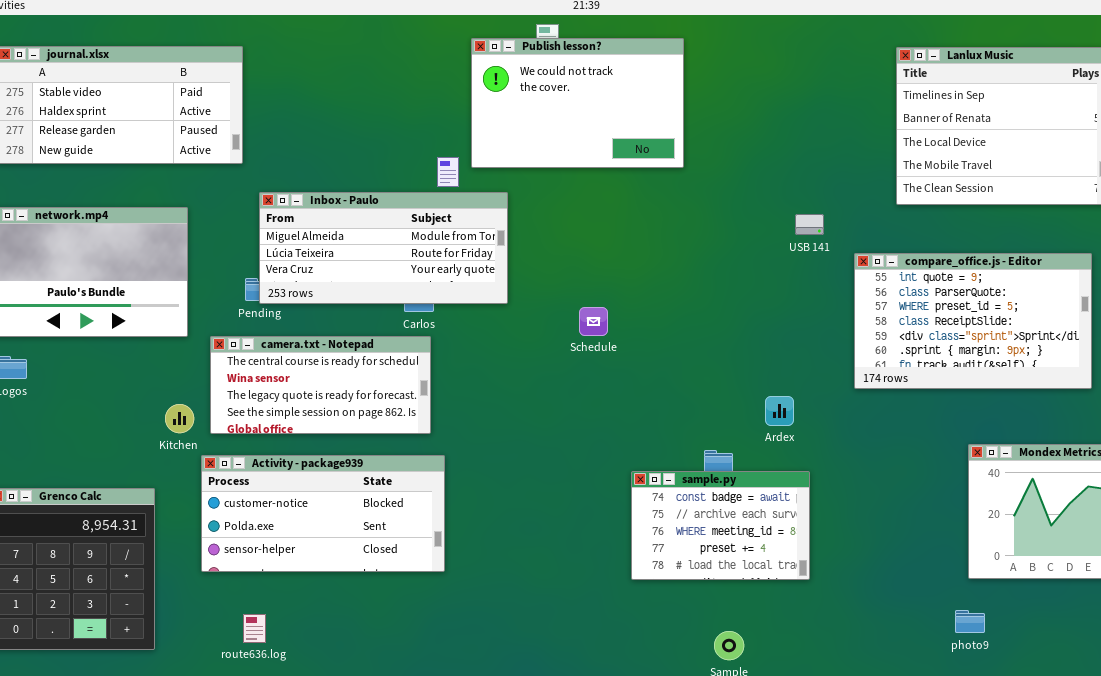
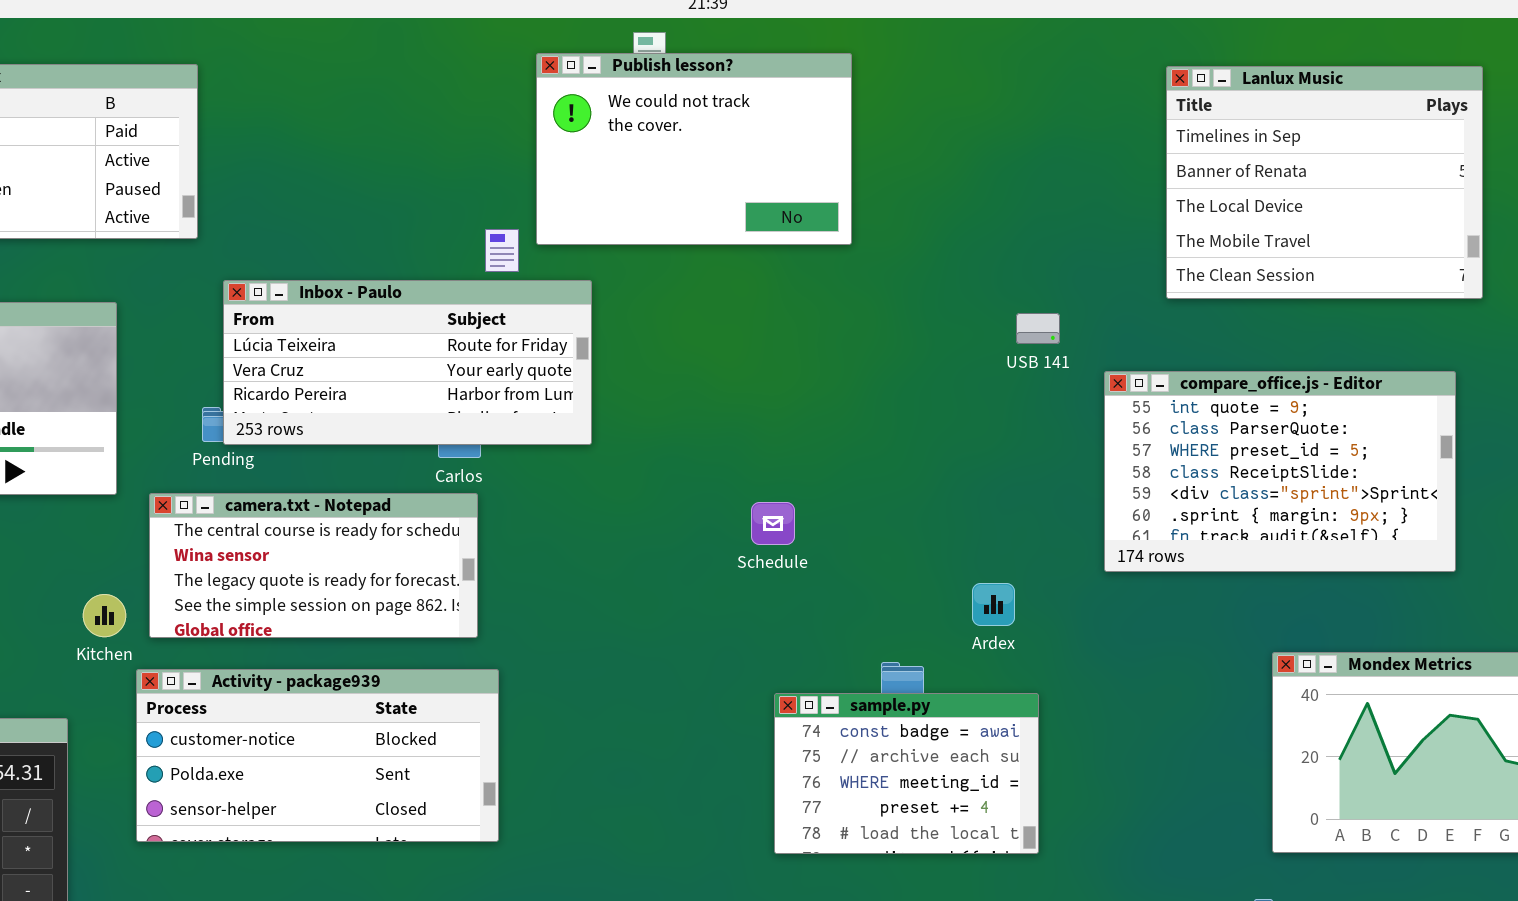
Inbox - Paulo: [259,192,508,304] -> [223,280,592,445], scrolled down 1 row
Schedule: [579,307,608,336] -> [751,502,795,545], moved

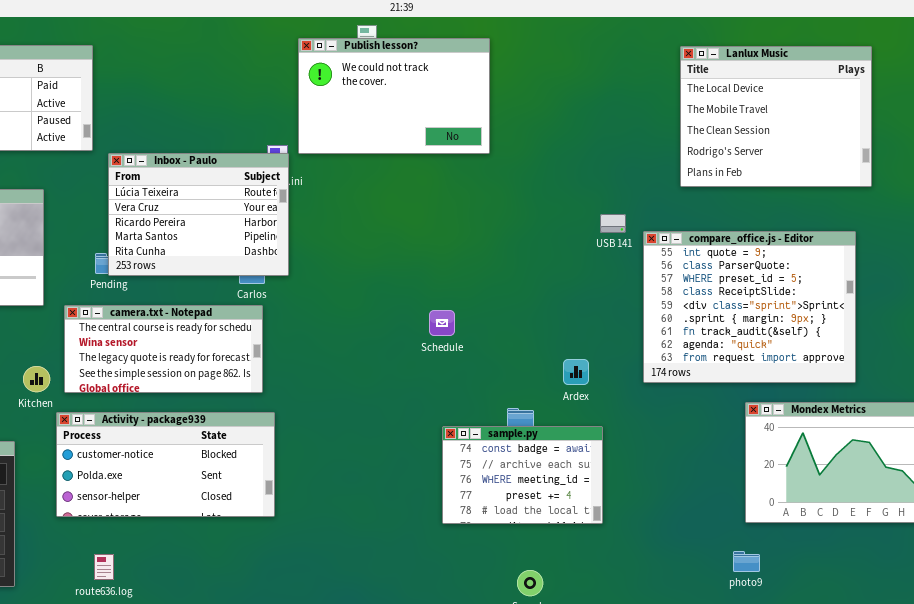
Lanlux Music: [1166,66,1483,299] -> [680,46,872,187], scrolled down 2 rows
Inbox - Paulo: [223,280,592,445] -> [108,153,289,276], resized
USB 141: [1016,313,1060,344] -> [600,214,626,233], moved
compare_office.js - Editor: [1104,371,1456,572] -> [643,231,856,383], resized

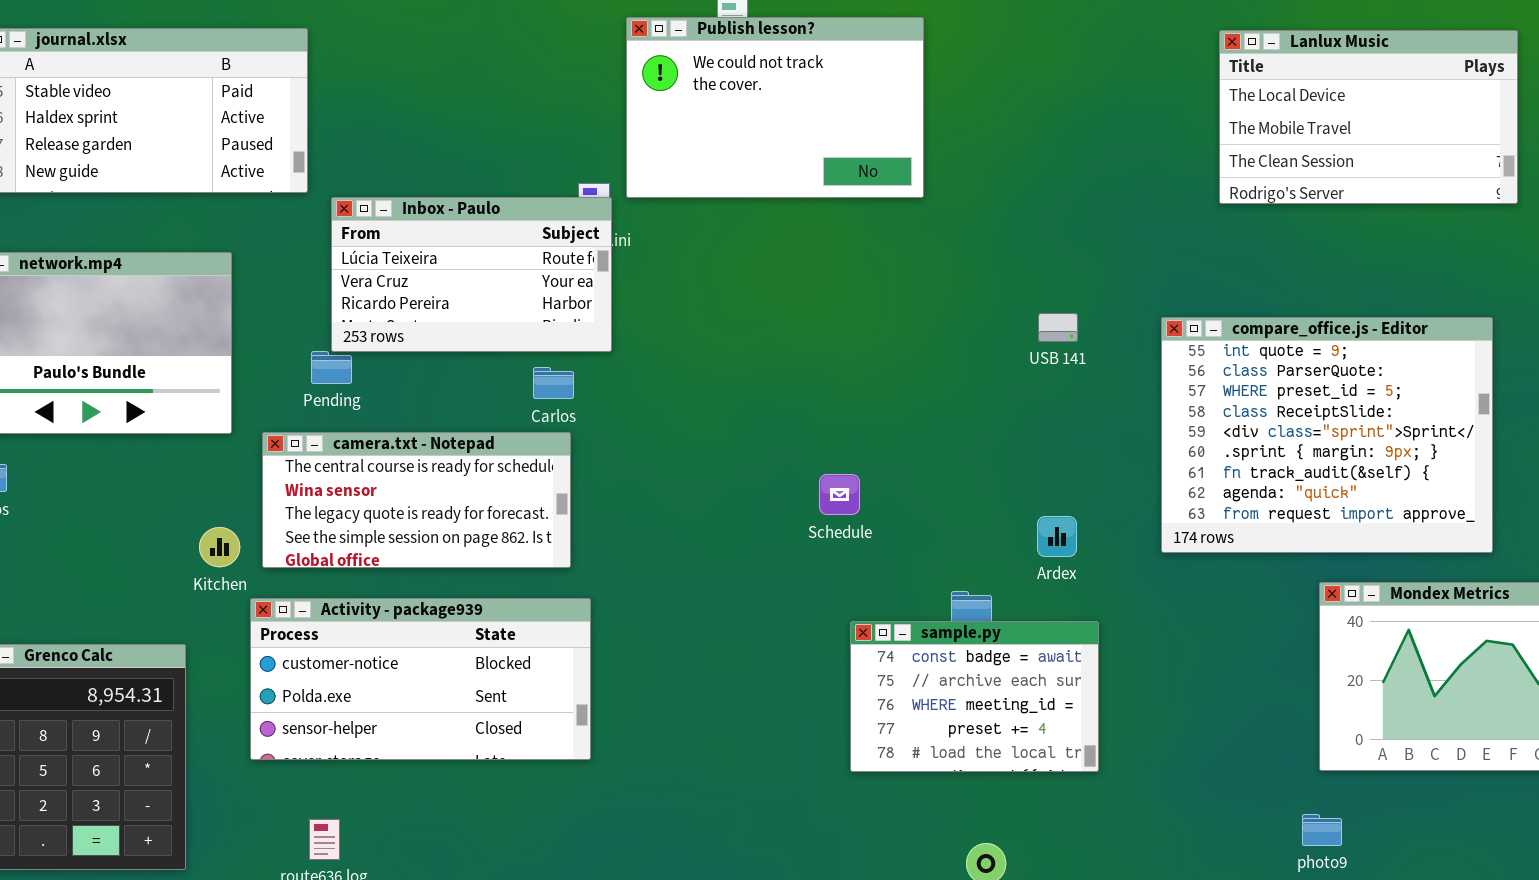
Lanlux Music: [680,46,872,187] -> [1219,30,1518,204], resized
Inbox - Paulo: [108,153,289,276] -> [331,197,612,352], resized
USB 141: [600,214,626,233] -> [1038,313,1078,342], moved
Schedule: [429,310,455,336] -> [819,474,860,515], moved

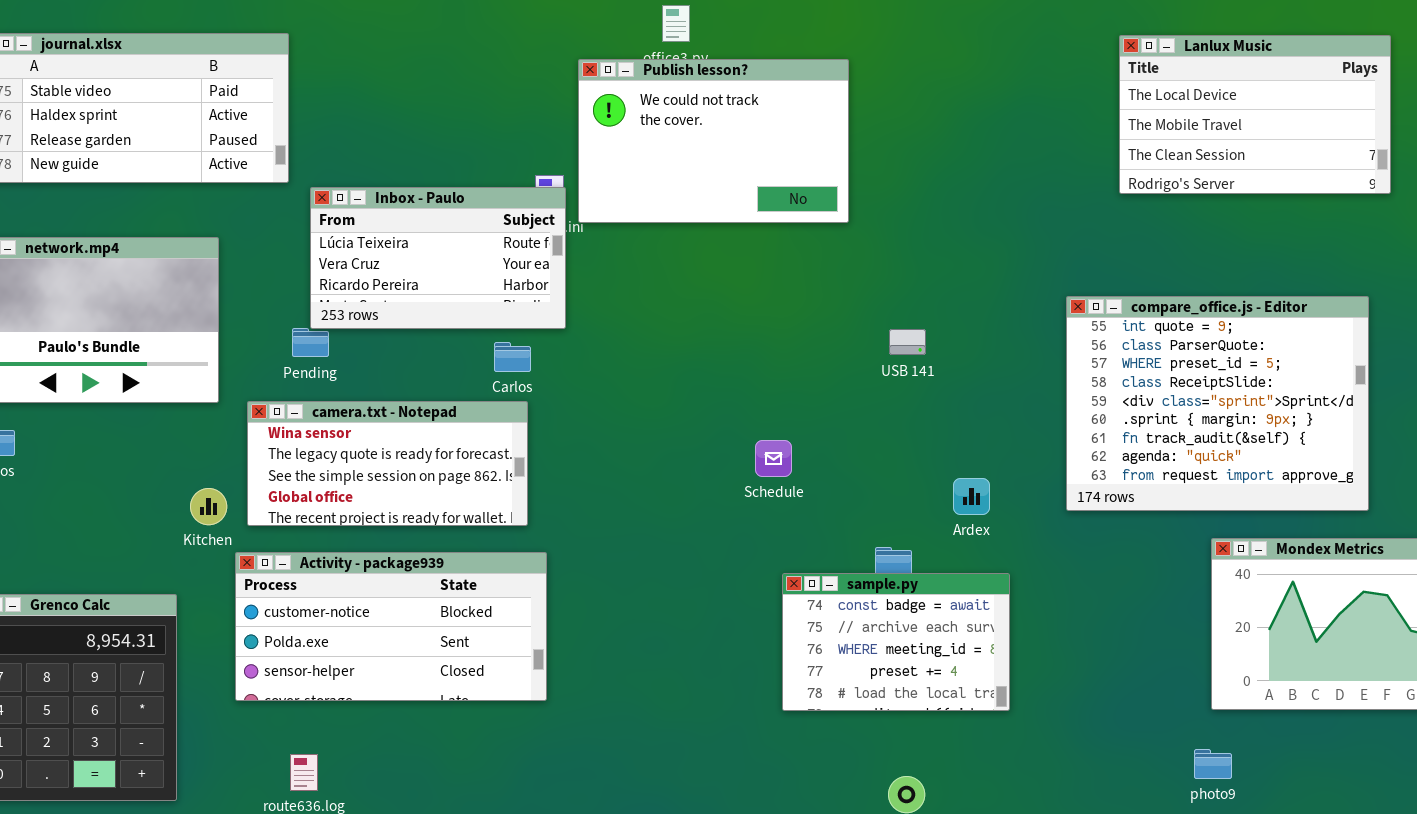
Publish lesson?: [626,17,924,198] -> [578,59,849,223], moved
USB 141: [1038,313,1078,342] -> [889,329,926,355], moved
camera.txt - Notepad: [262,432,571,568] -> [247,401,528,526], scrolled down 1 row

